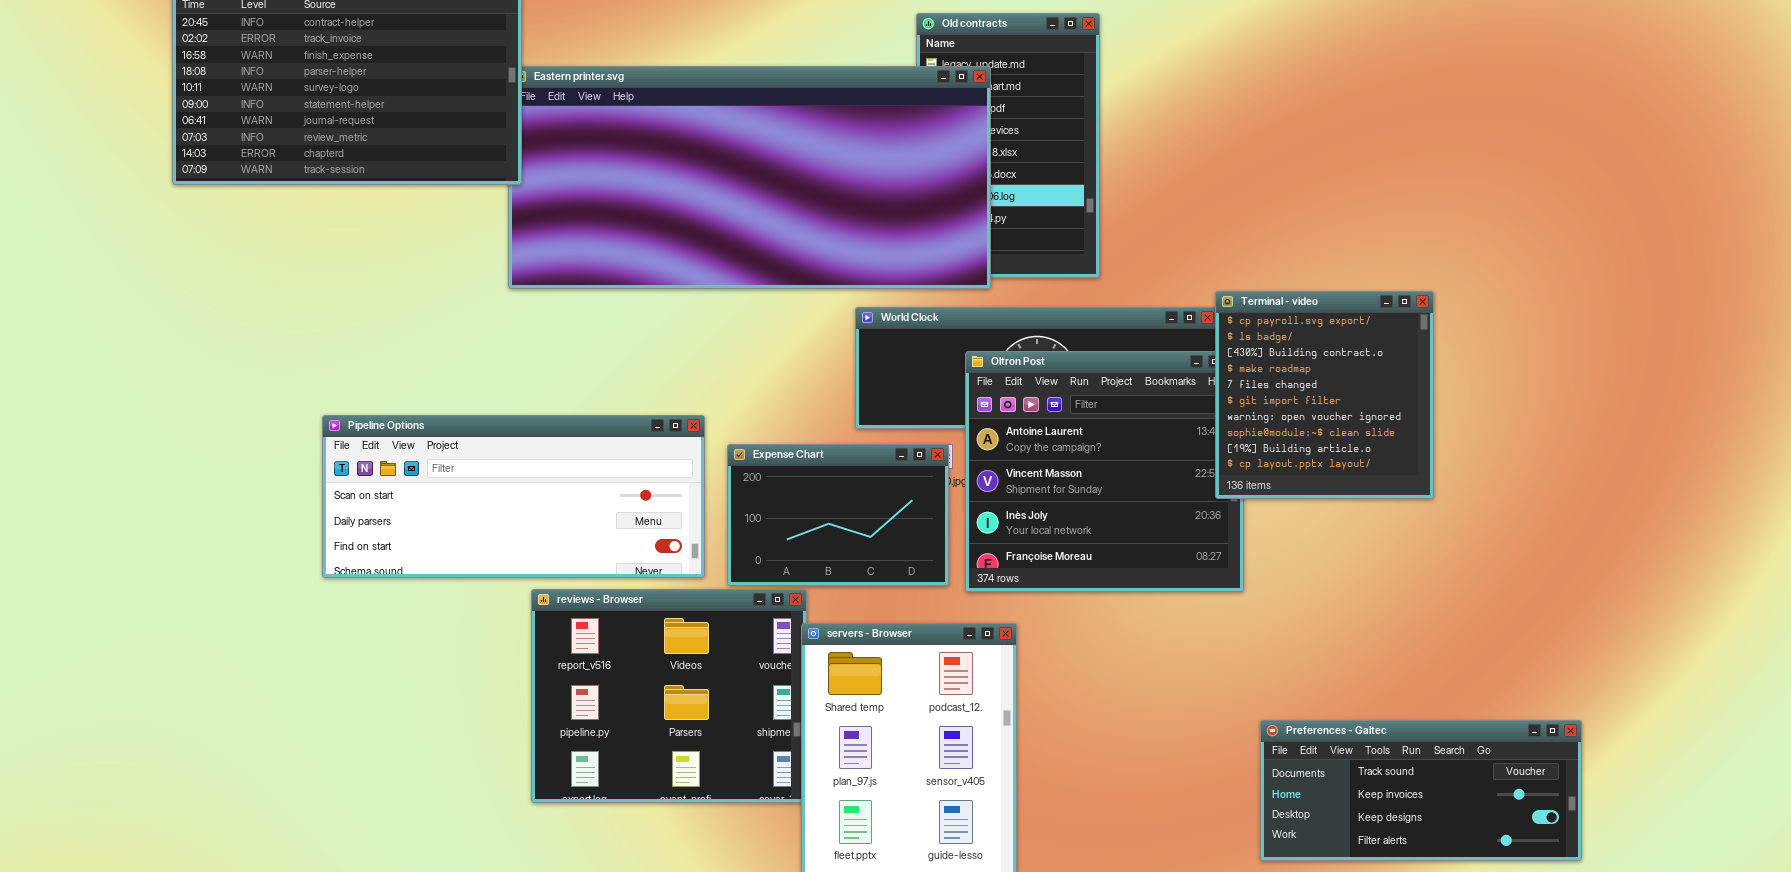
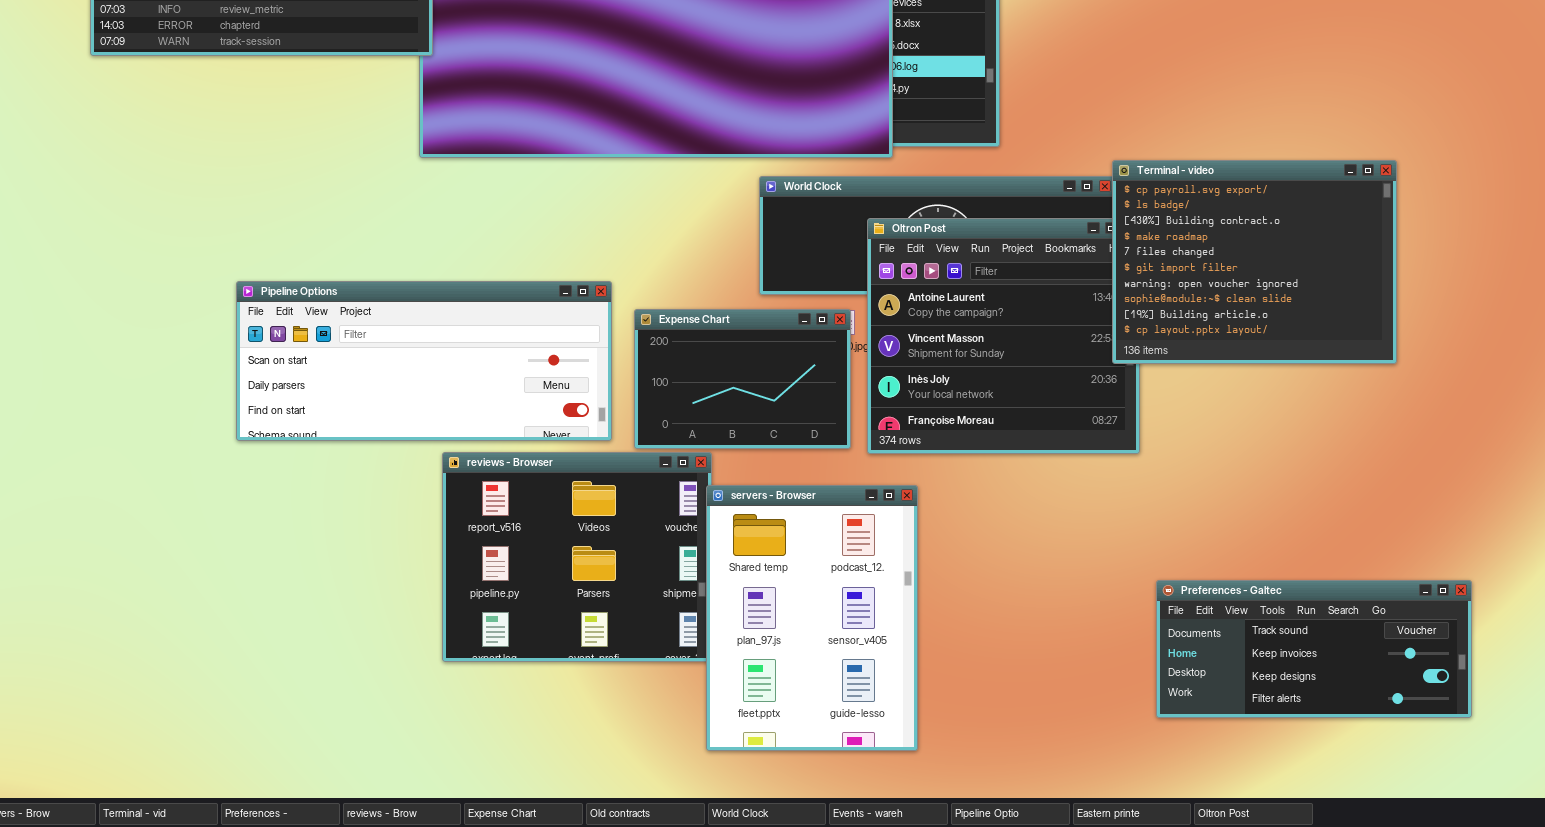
Terminal - video: [1215,291,1434,499] -> [1112,160,1397,364], resized

